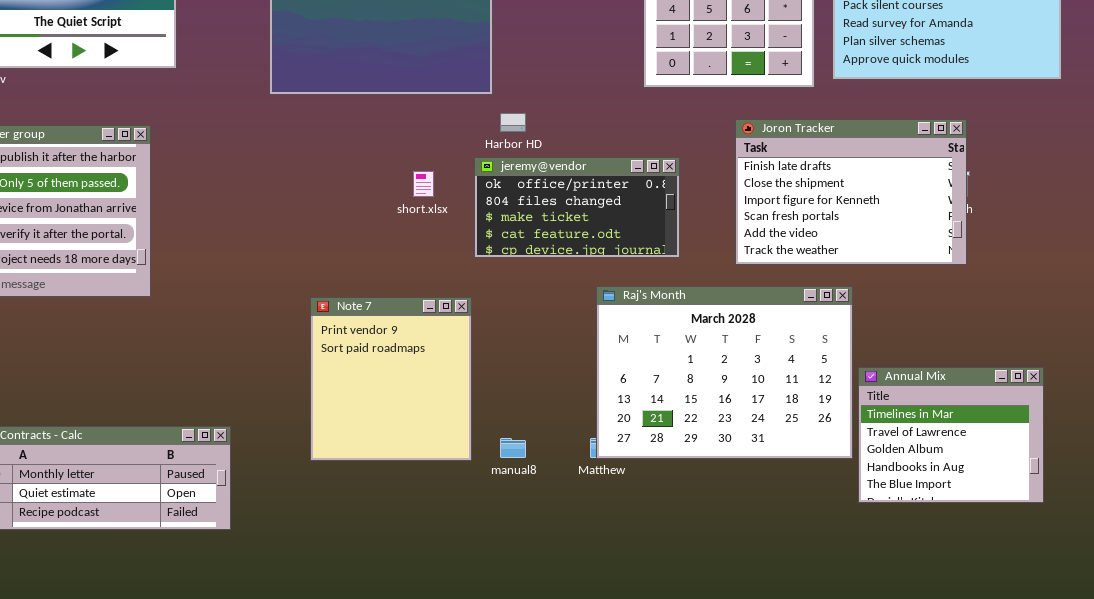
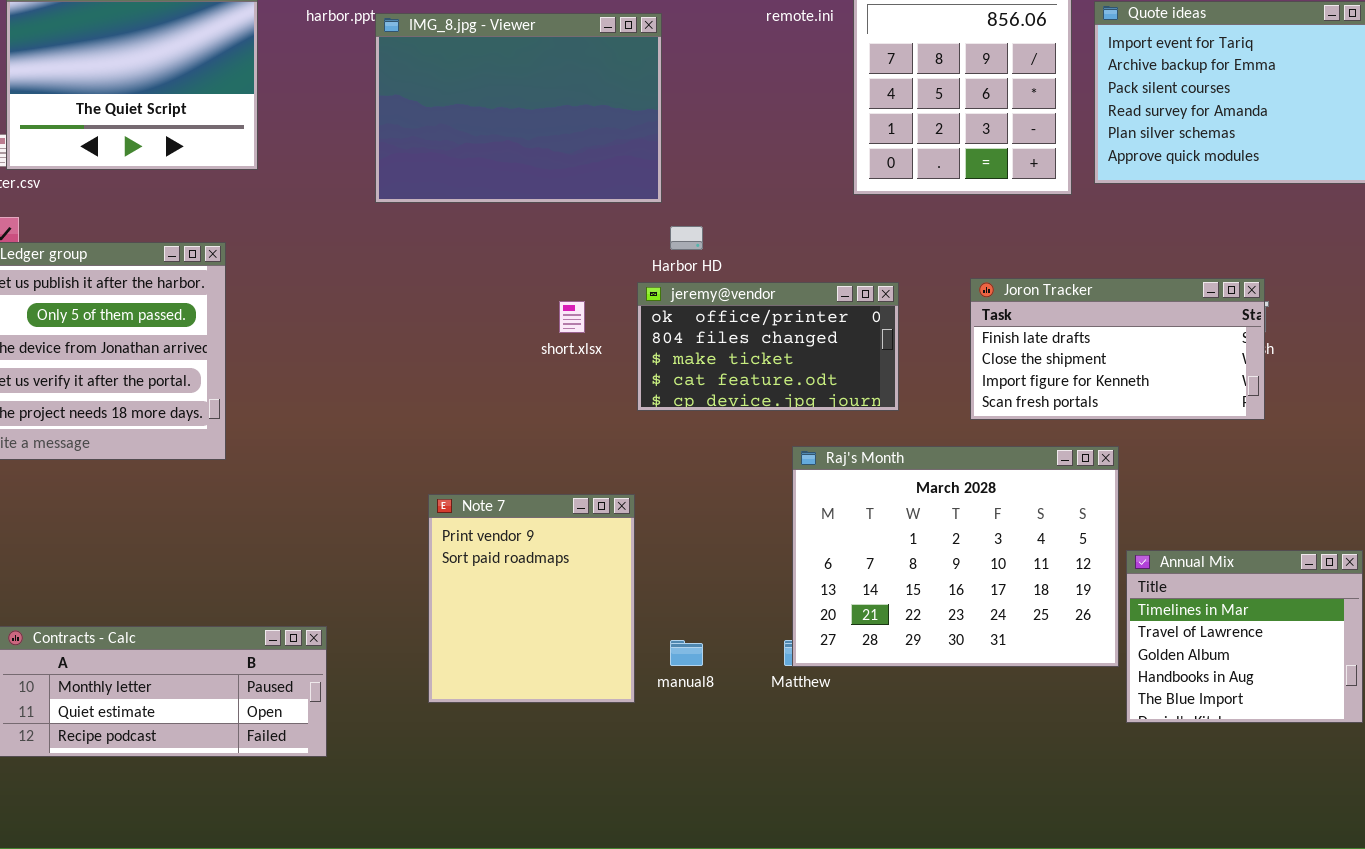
Joron Tracker: [735,119,967,265] -> [970,278,1265,420], resized
Note 7: [310,297,472,461] -> [428,494,635,703], moved

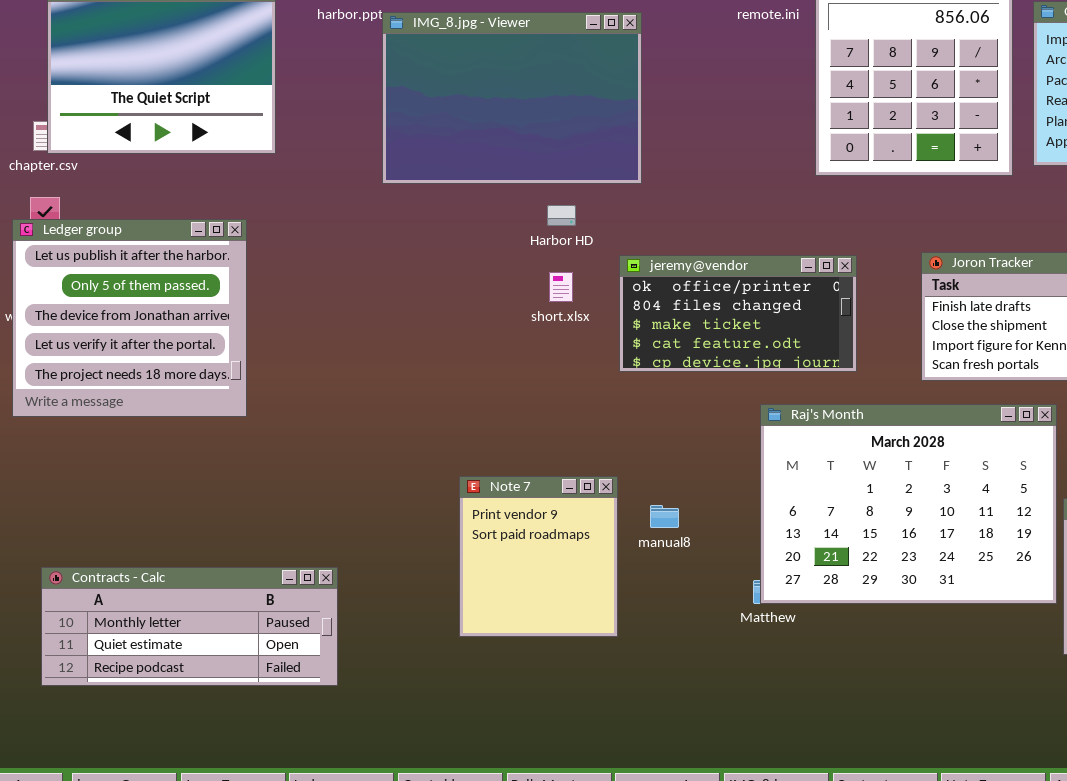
Harbor HD: [670,226,703,250] -> [547,205,576,226], moved
Note 7: [428,494,635,703] -> [459,476,618,637], resized
manual8: [670,640,703,666] -> [650,505,679,528], moved

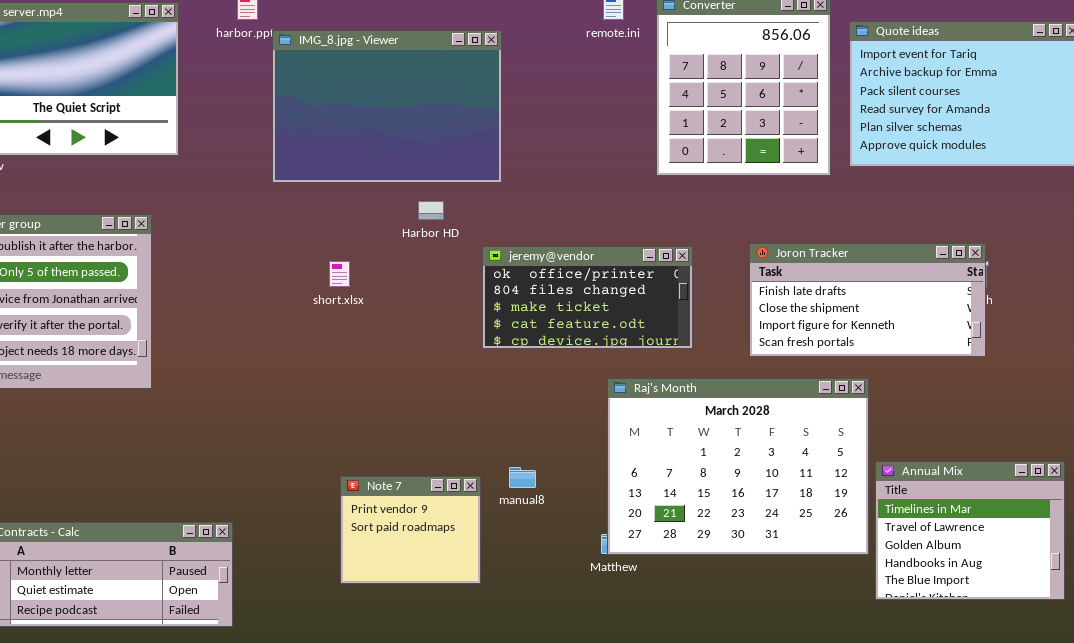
short.xlsx: [549,272,573,302] -> [329,261,350,287], moved
Note 7: [459,476,618,637] -> [340,476,481,584], resized

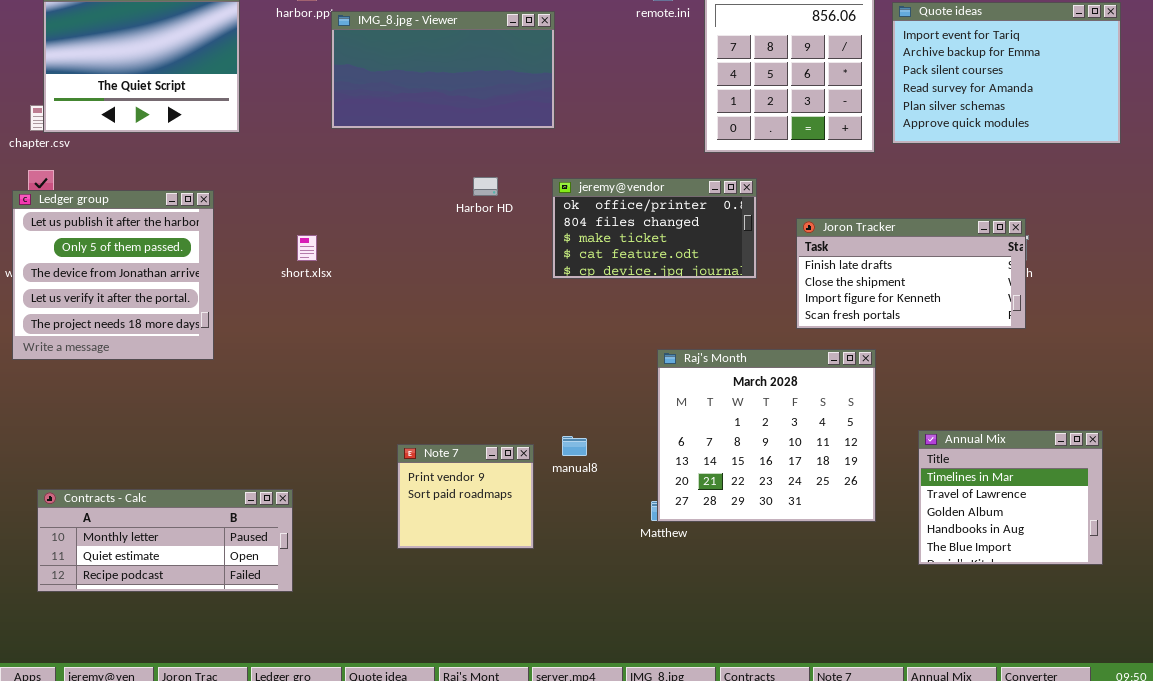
IMG_8.jpg - Viewer: [272,30,502,183] -> [331,11,555,129], resized
jeremy@vendor: [482,246,693,349] -> [552,178,757,279], moved
short.xlsx: [329,261,350,287] -> [297,235,317,261], moved
Raj's Month: [607,378,869,555] -> [657,349,876,522], resized

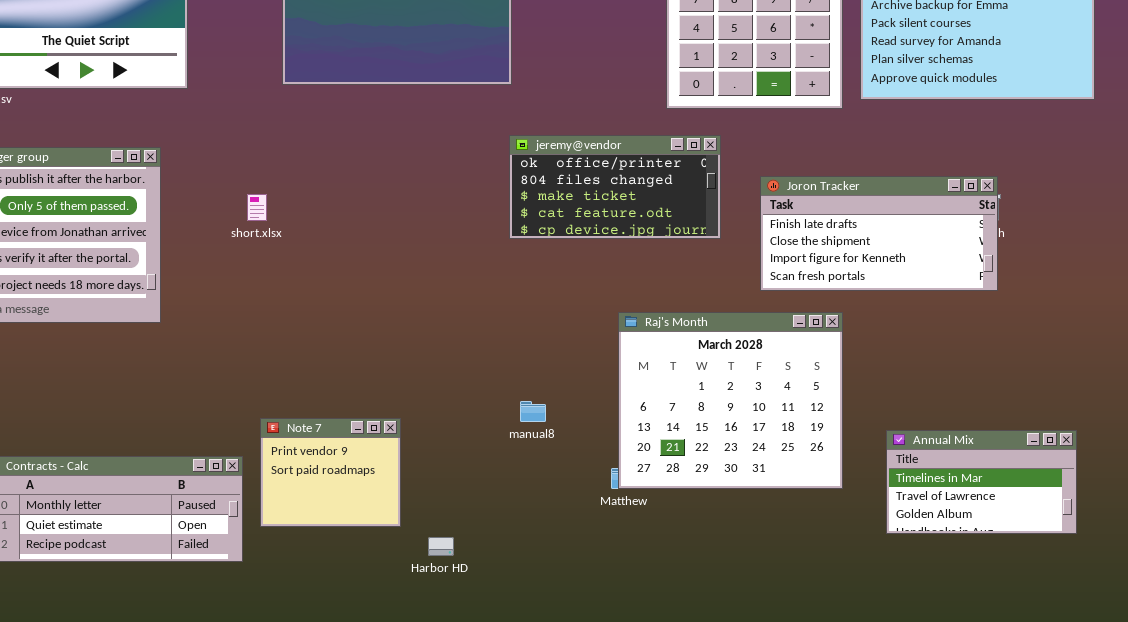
Harbor HD: [473,177,498,196] -> [428,537,454,556], moved
Annual Mix: [918,430,1103,565] -> [886,430,1077,534], resized
Note 7: [397,444,534,549] -> [260,418,401,527], moved

